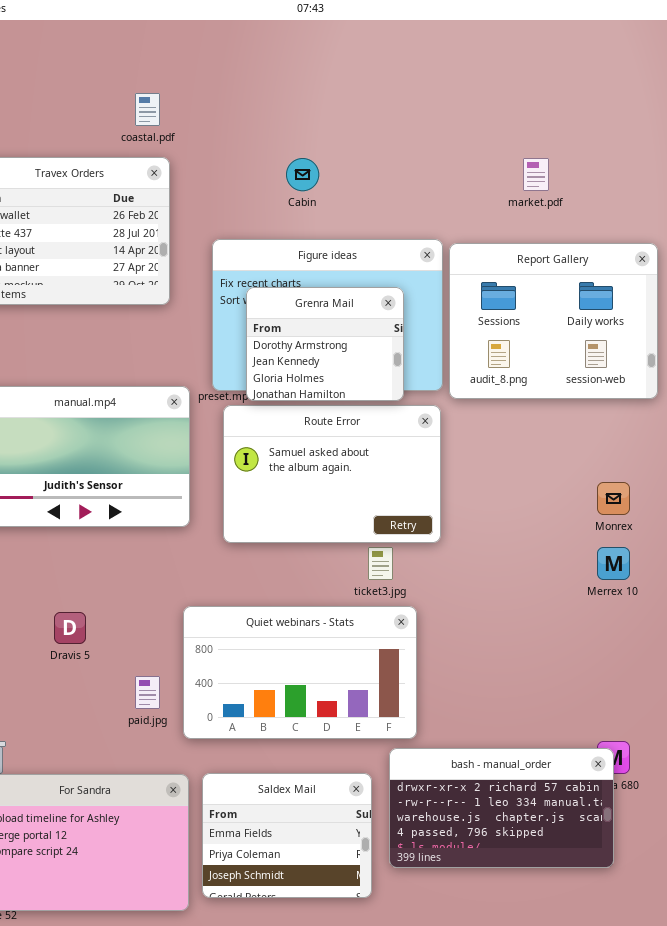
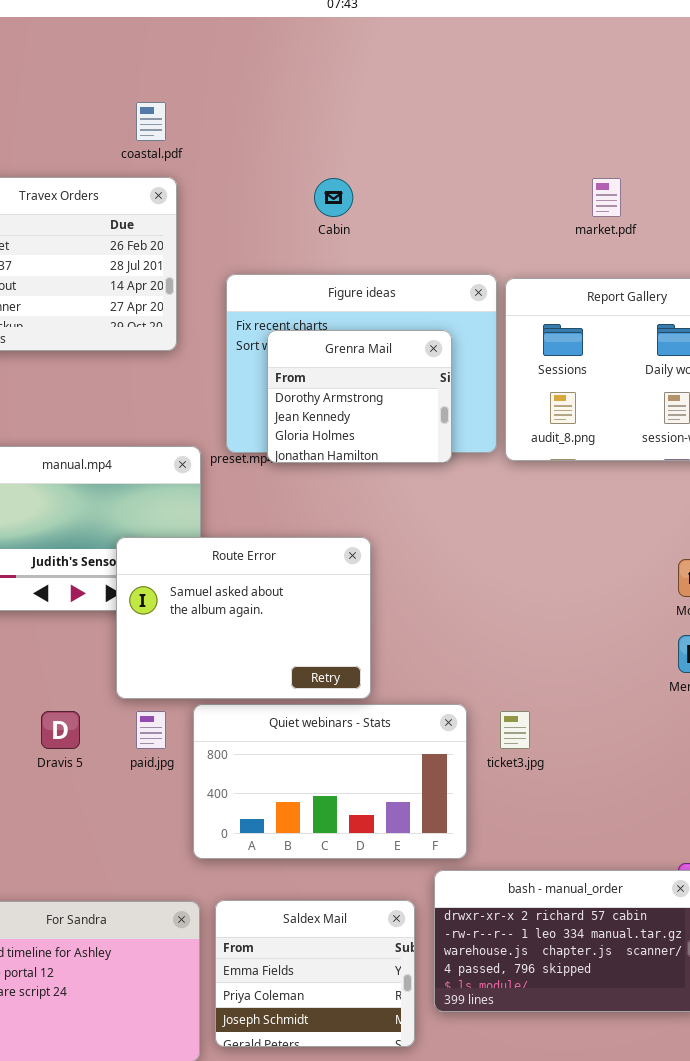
Route Error: [223,405,441,543] -> [116,537,371,699], moved
ticket3.jpg: [368,547,393,580] -> [500,711,530,749], moved
paid.jpg: [135,676,160,709] -> [136,711,166,749], moved

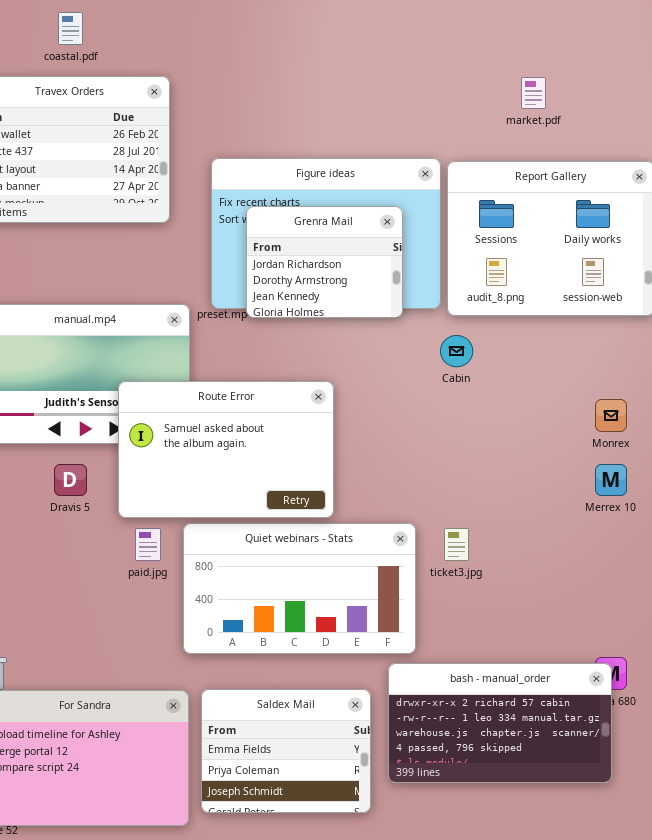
coastal.pdf: [136,102,166,141] -> [58,12,83,45], moved
Cabin: [314,178,353,217] -> [440,335,473,367], moved
Grenra Mail: [267,330,452,463] -> [246,206,403,318], scrolled up 1 row
Dravis 5: [41,711,80,749] -> [54,464,87,496], moved

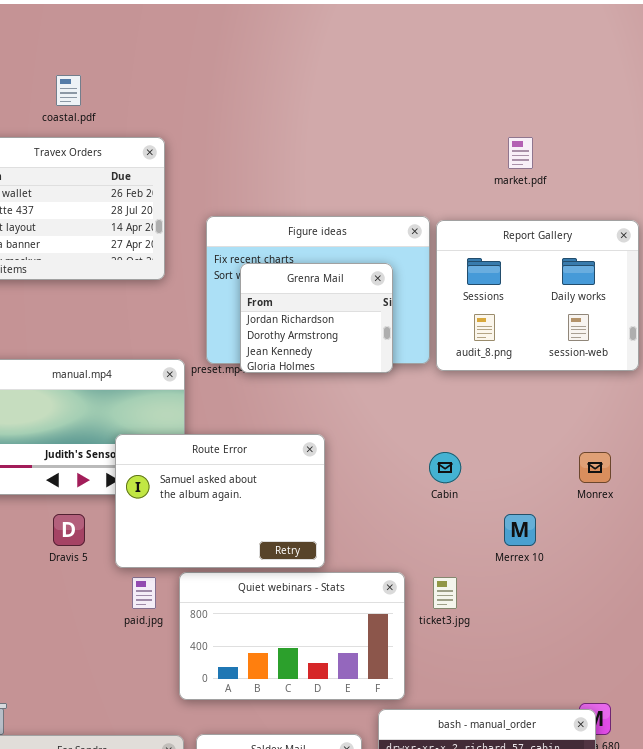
Cabin: [440,335,473,367] -> [429,452,461,483], moved
Merrex 10: [595,464,627,496] -> [504,514,536,546], moved

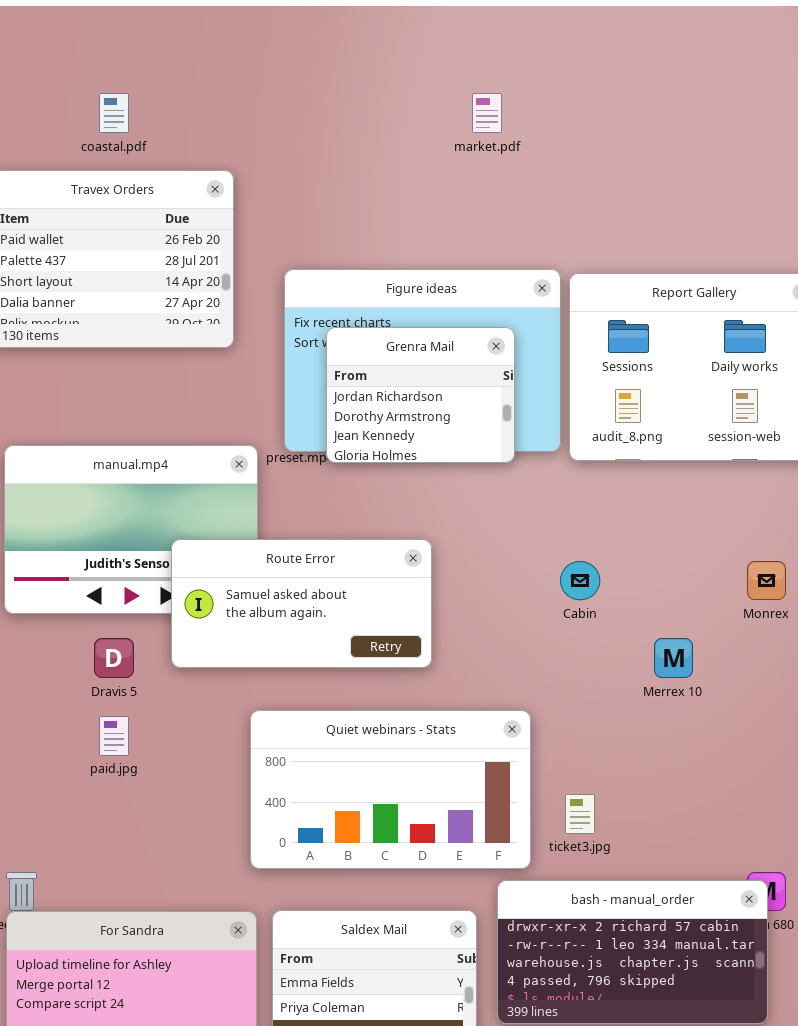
market.pdf: [508,137,533,169] -> [472,93,502,133], moved
Route Error: [115,434,325,568] -> [171,539,432,668], resized
paid.jpg: [132,577,156,609] -> [99,716,129,756], moved
ticket3.jpg: [433,577,457,609] -> [565,794,595,834], moved

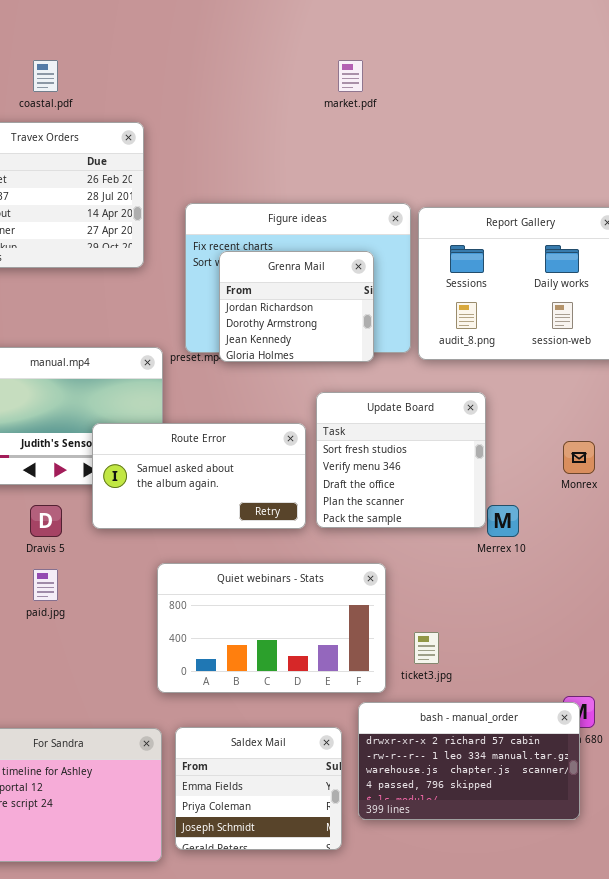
Update Board: none -> [316,392,486,528], opened

